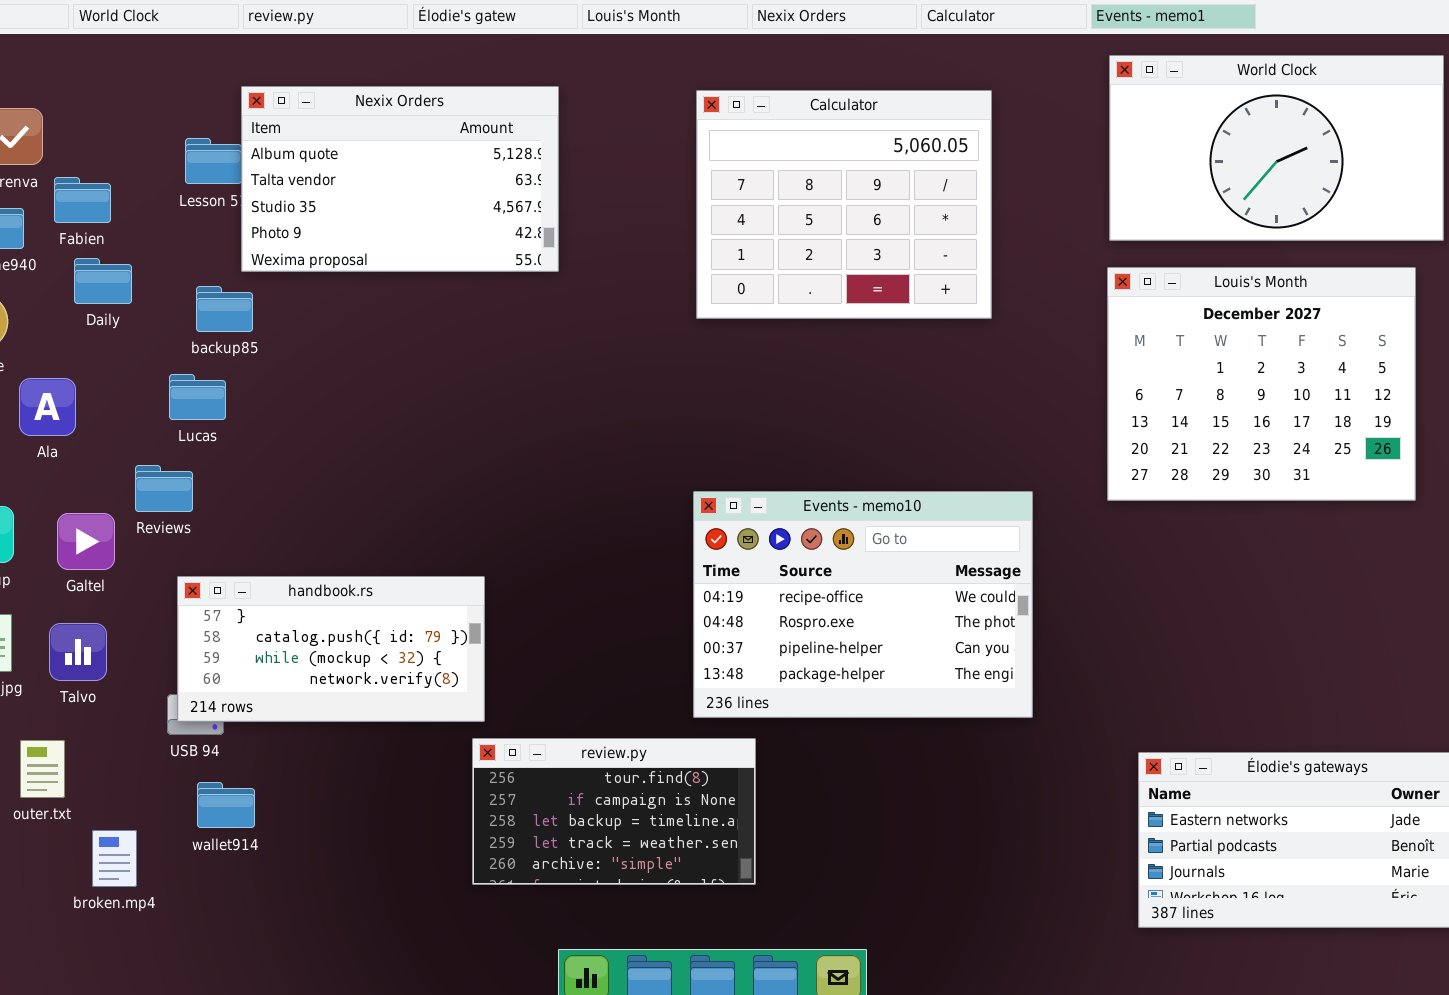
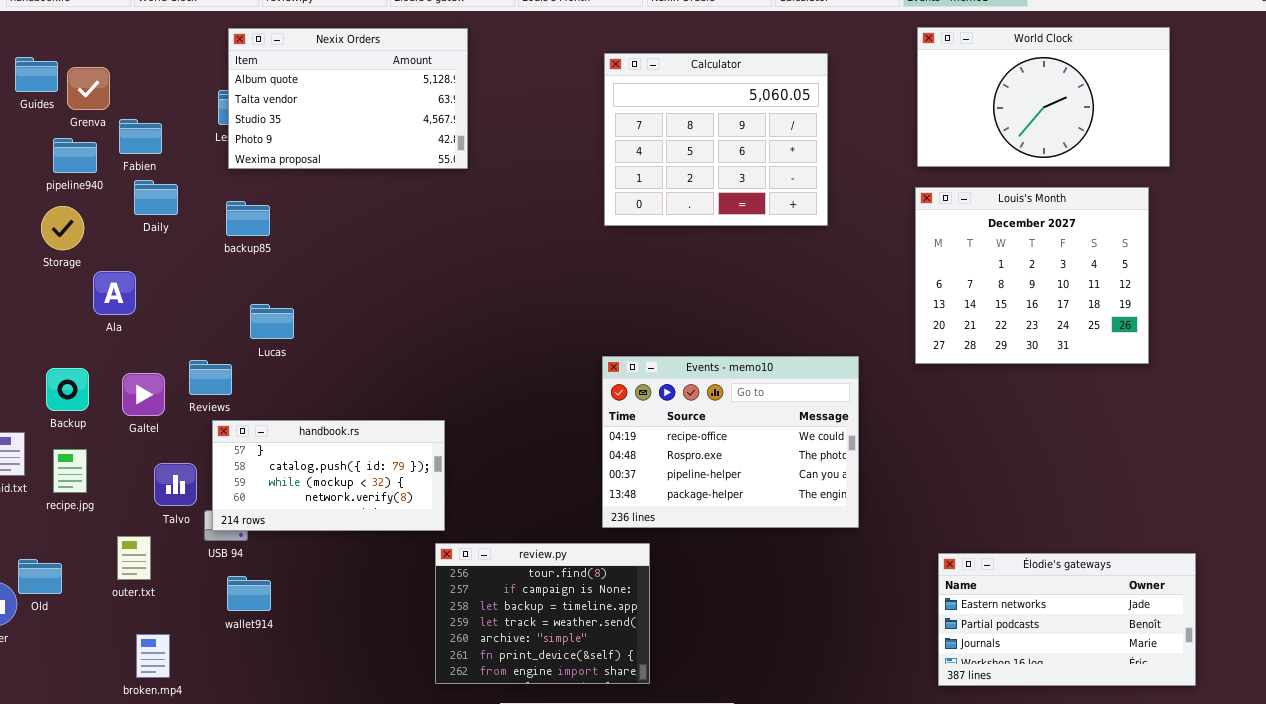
Nexix Orders: [241,86,559,272] -> [228,28,468,169], moved
Lucas: [169,374,226,420] -> [250,304,294,339], moved
Reviews: [135,465,193,512] -> [189,360,232,395], moved
Talvo: [49,623,107,681] -> [154,463,197,506], moved
review.py: [472,738,756,885] -> [435,543,650,684], resized
outer.txt: [20,740,65,798] -> [117,536,151,580], moved
broken.mp4: [92,830,137,887] -> [136,634,170,678], moved

